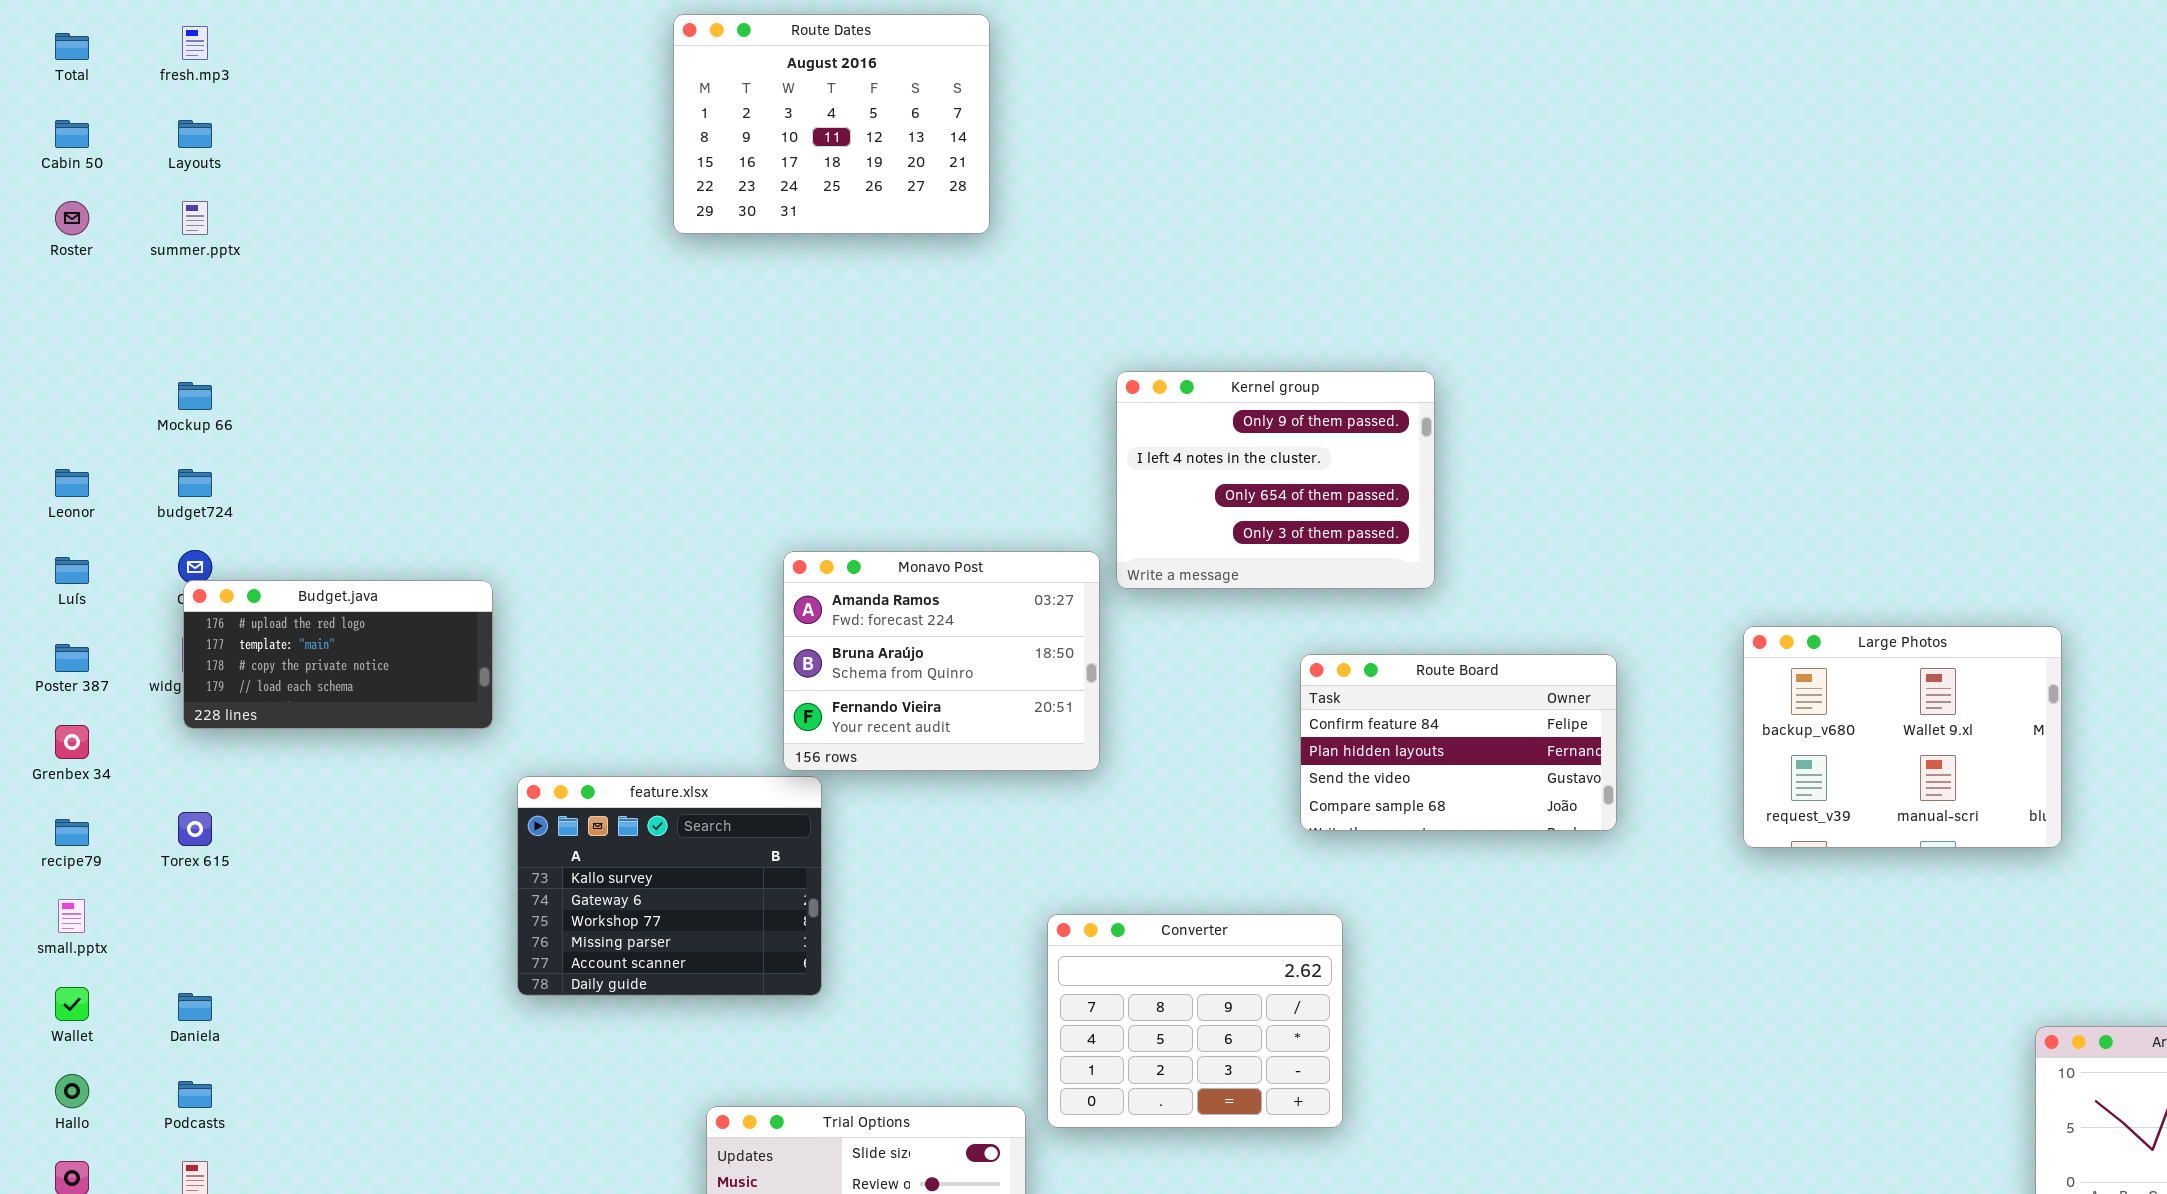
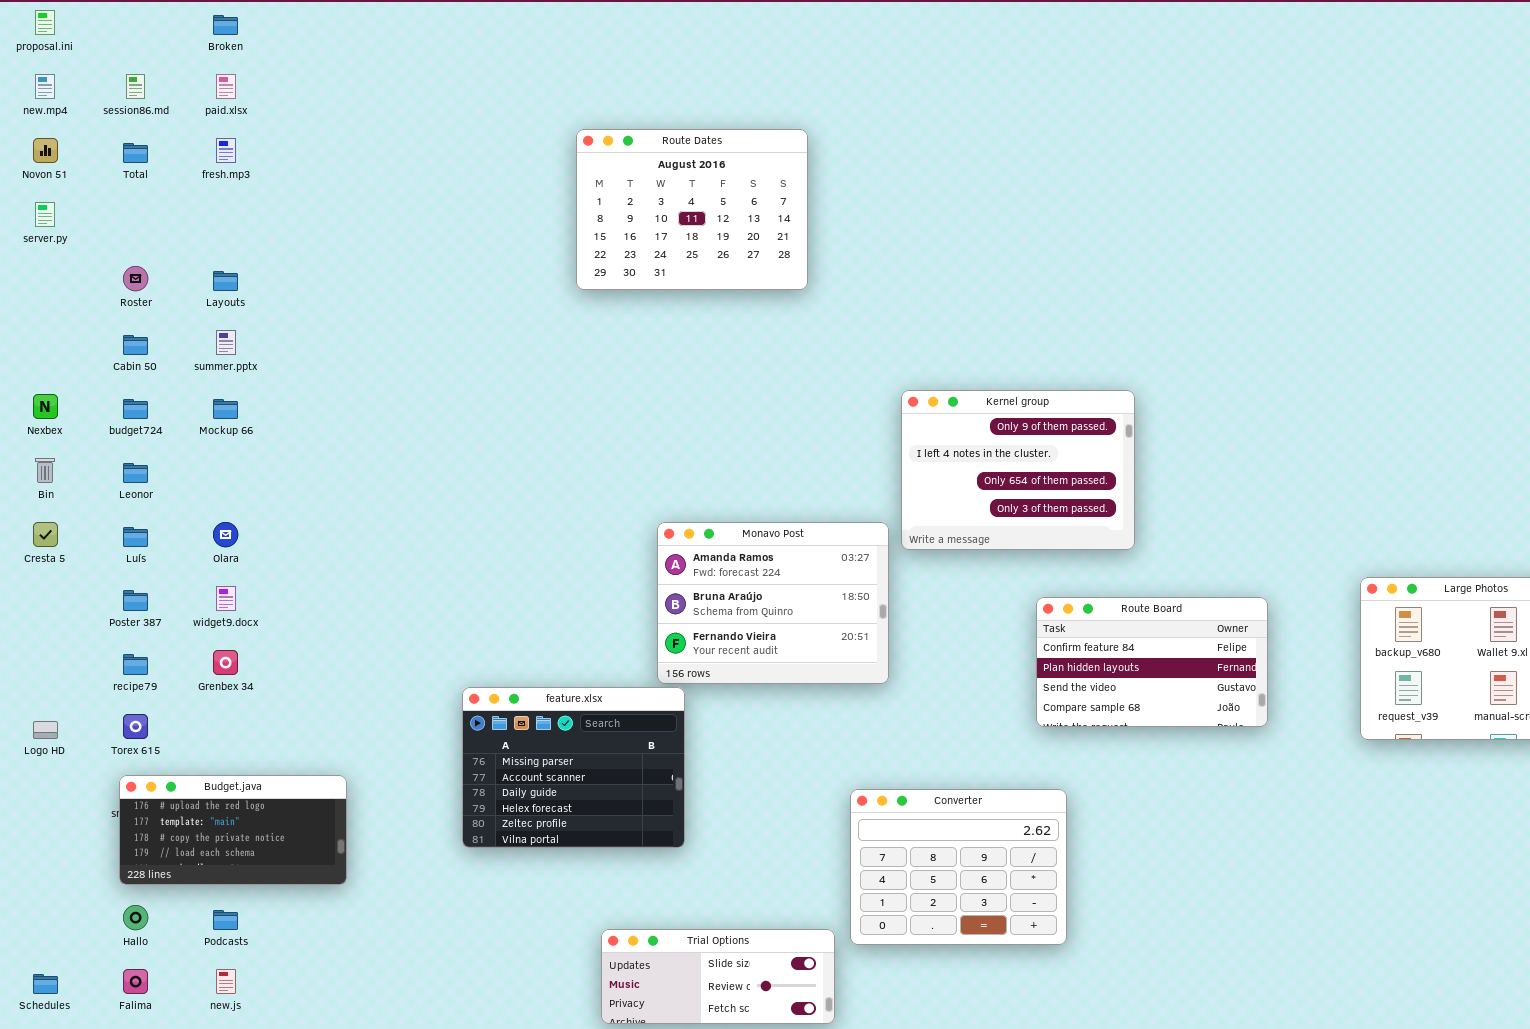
Cabin 50: [55,120,89,148] -> [123,335,148,355], moved
Layouts: [178,120,212,148] -> [213,271,238,291], moved
summer.pptx: [182,201,208,235] -> [216,330,236,355], moved
budget724: [178,469,212,497] -> [123,399,148,419], moved
Budget.java: [183,580,493,729] -> [119,775,347,885], moved
Grenbex 34: [55,725,89,759] -> [213,650,238,675], moved
feature.xlsx: [517,776,822,996] -> [462,687,685,848], scrolled down 3 rows
Torex 615: [178,812,212,846] -> [123,714,148,739], moved
recipe79: [55,819,89,846] -> [123,654,148,675], moved

